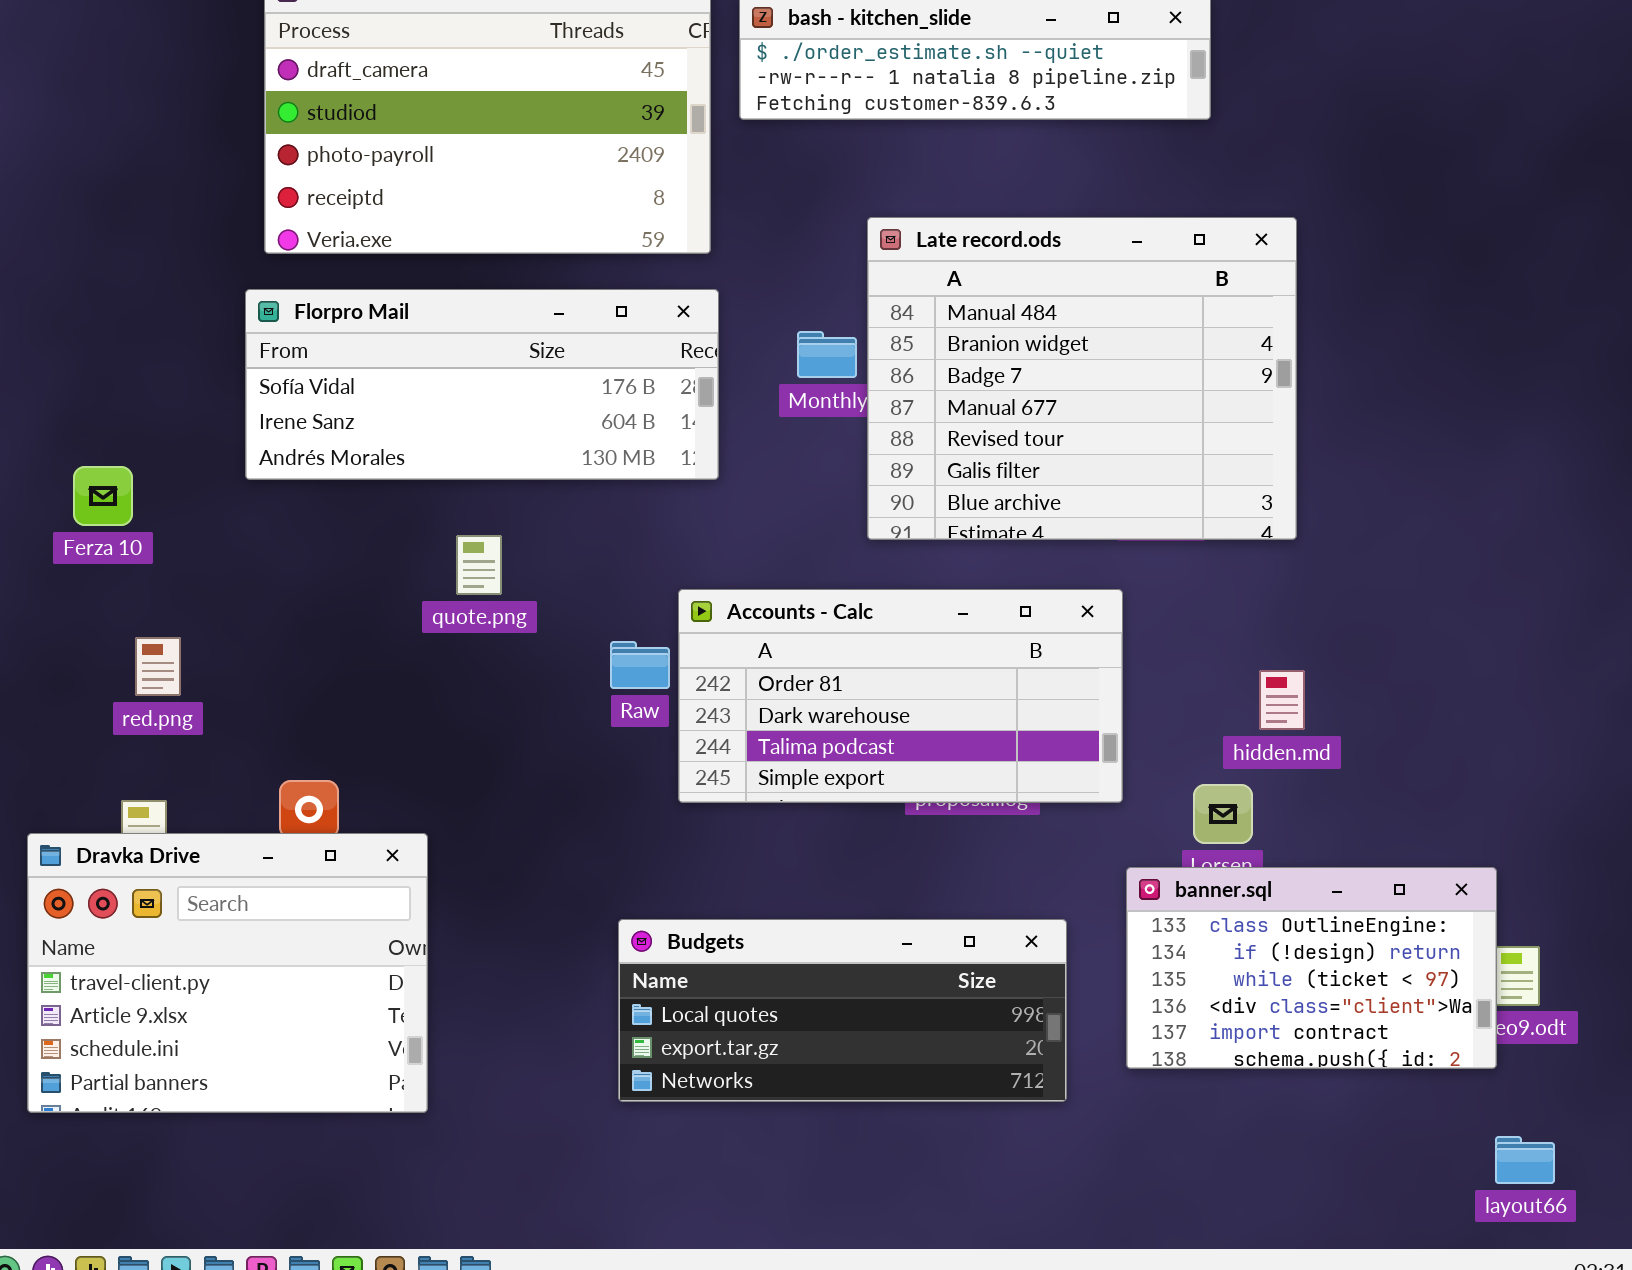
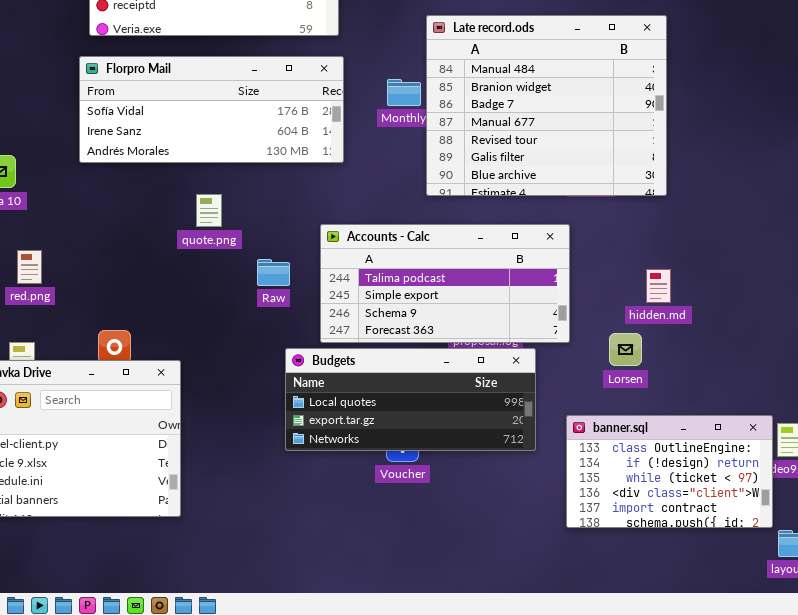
Accounts - Calc: [678,589,1123,803] -> [320,224,570,343], scrolled down 2 rows
Raw: [610,641,670,689] -> [257,259,290,286], moved
banner.sql: [1126,867,1497,1069] -> [566,415,773,528], moved
Budgets: [618,919,1067,1102] -> [285,348,536,451], moved

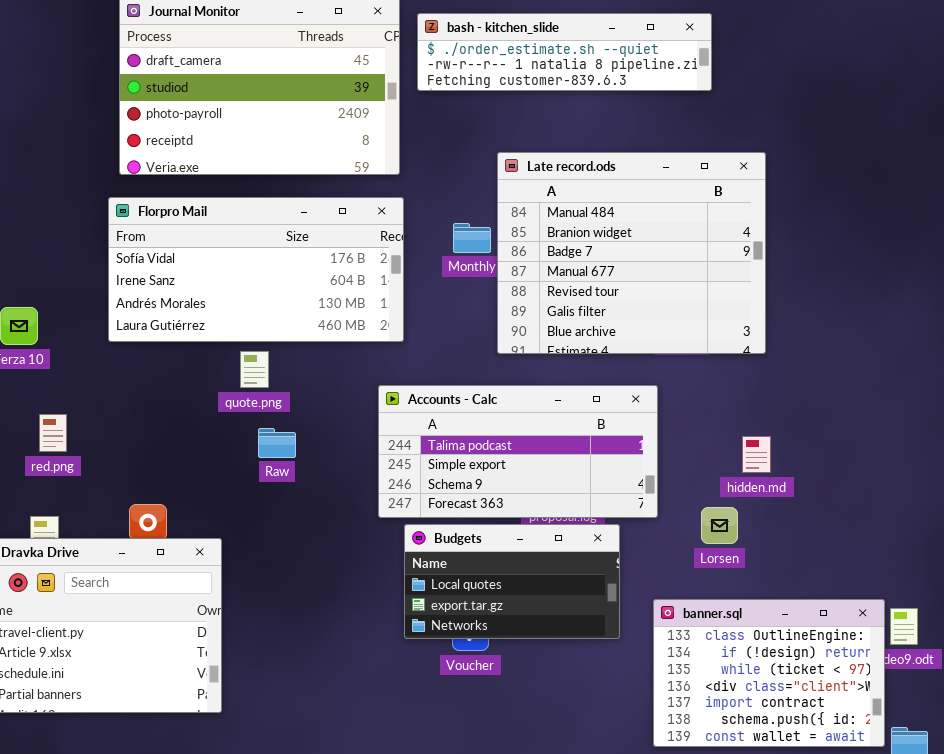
Florpro Mail: [79,56,344,163] -> [108,197,404,342], resized
Raw: [257,259,290,286] -> [258,428,296,458], moved
Budgets: [285,348,536,451] -> [404,524,620,639], resized
banner.sql: [566,415,773,528] -> [653,599,885,747], resized

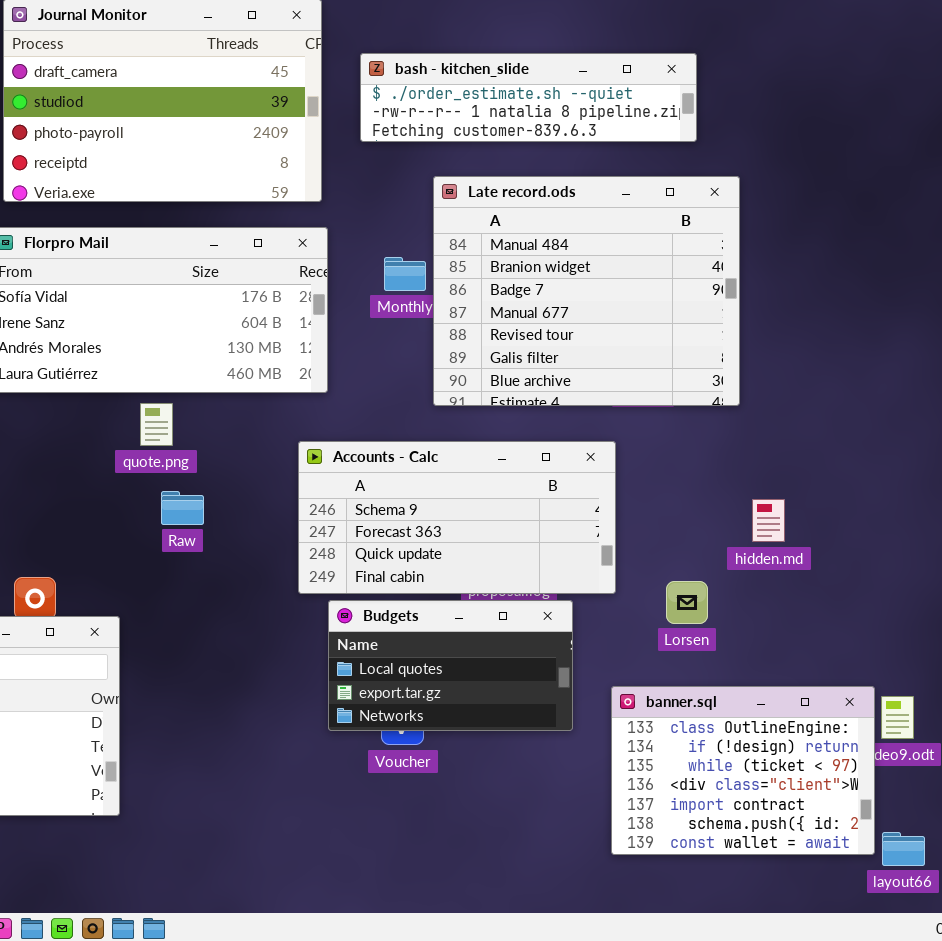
bash - kitchen_slide: [417,13,712,91] -> [360,53,697,142], moved
Accounts - Calc: [378,385,658,518] -> [298,441,616,594], scrolled down 2 rows
hidden.md: [742,436,771,473] -> [752,499,785,542], moved

